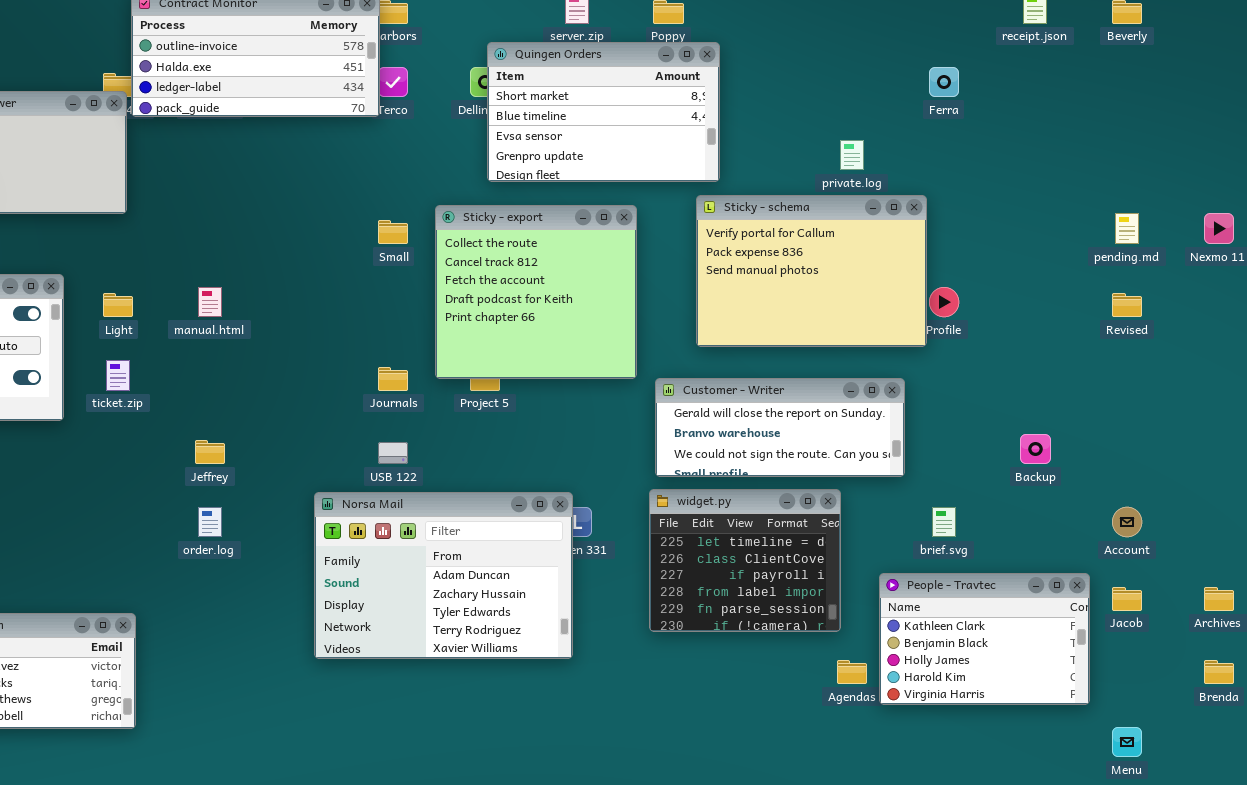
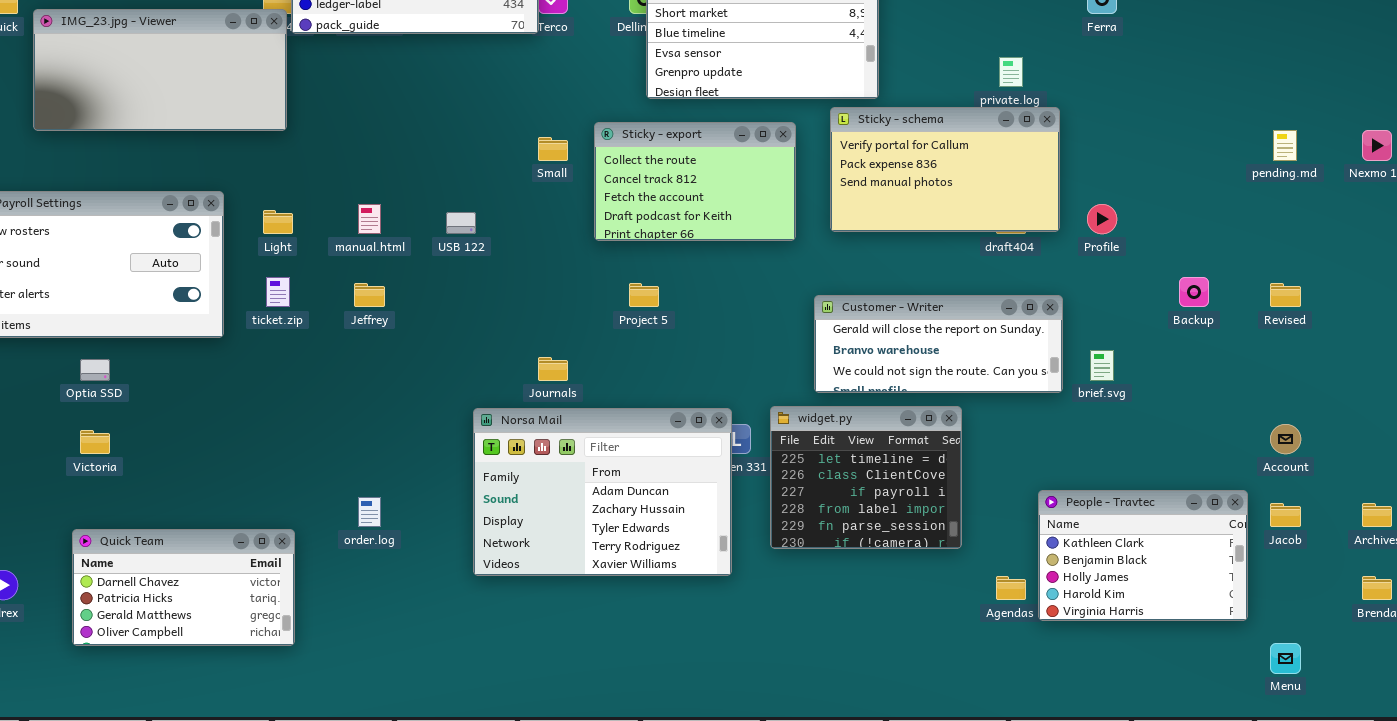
Sticky - schema: [696,195,927,347] -> [830,107,1060,232], moved, resized
Sticky - export: [435,205,637,379] -> [594,122,796,241], resized
Revised: [1112,293,1142,317] -> [1270,283,1301,307], moved
Journals: [378,367,408,391] -> [538,357,568,381], moved
Backup: [1020,434,1051,464] -> [1179,277,1209,307], moved
Jeffrey: [195,440,225,464] -> [354,283,385,307], moved
USB 122: [378,442,408,464] -> [446,212,476,234], moved
widget.py: [649,489,841,632] -> [770,406,962,549], moved
order.log: [198,507,222,537] -> [358,497,381,527], moved
brief.svg: [932,507,956,537] -> [1090,350,1114,381], moved

